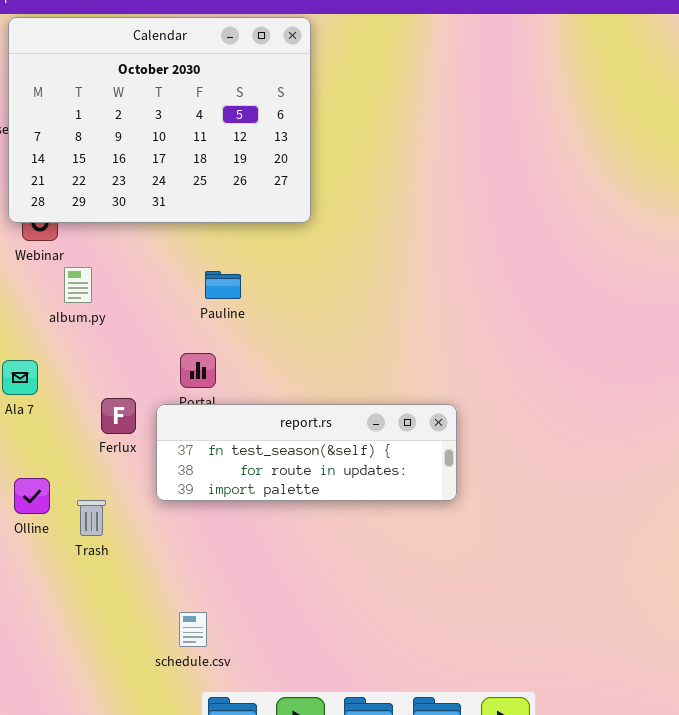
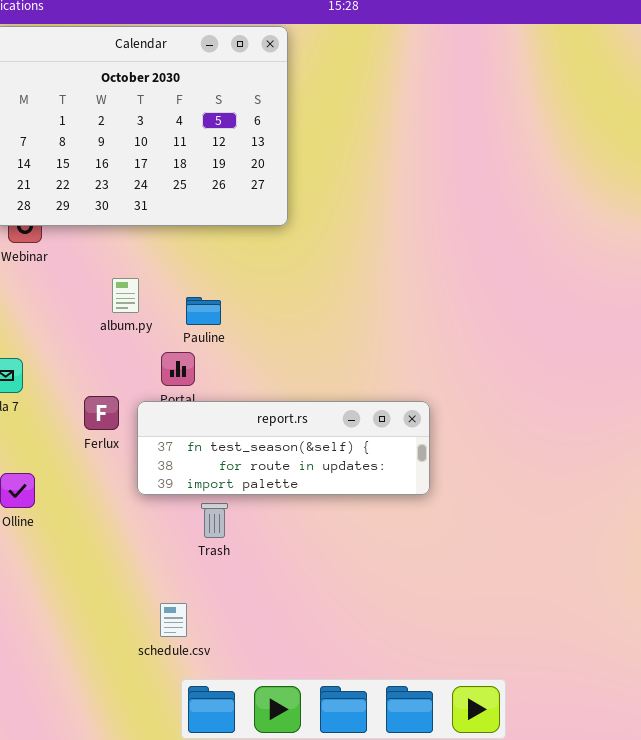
album.py: [64,267,92,303] -> [112,278,139,313], moved
Pauline: [205,271,241,299] -> [186,297,221,325], moved
Trash: [77,500,106,536] -> [201,503,228,538], moved

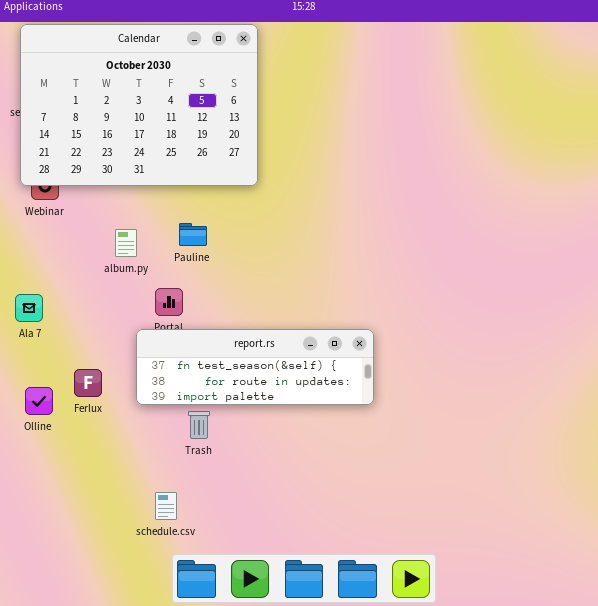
Pauline: [186,297,221,325] -> [179,223,207,246], moved
Ferlux: [84,396,119,430] -> [74,369,102,397], moved

